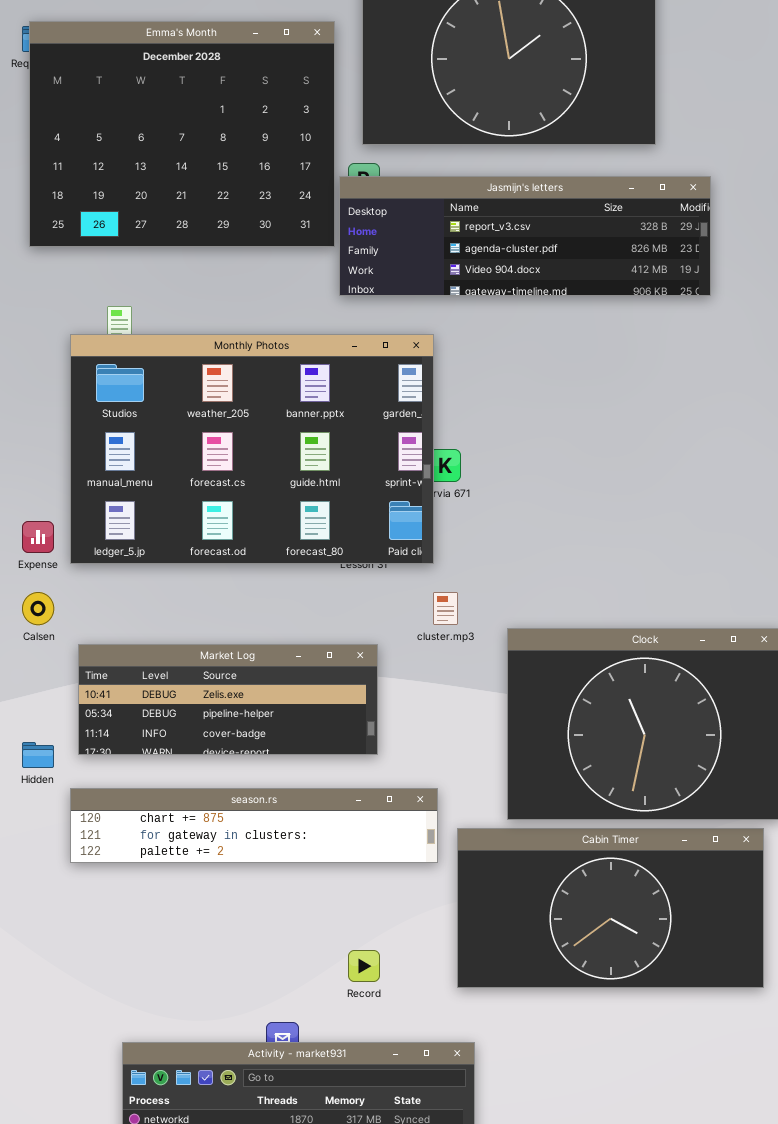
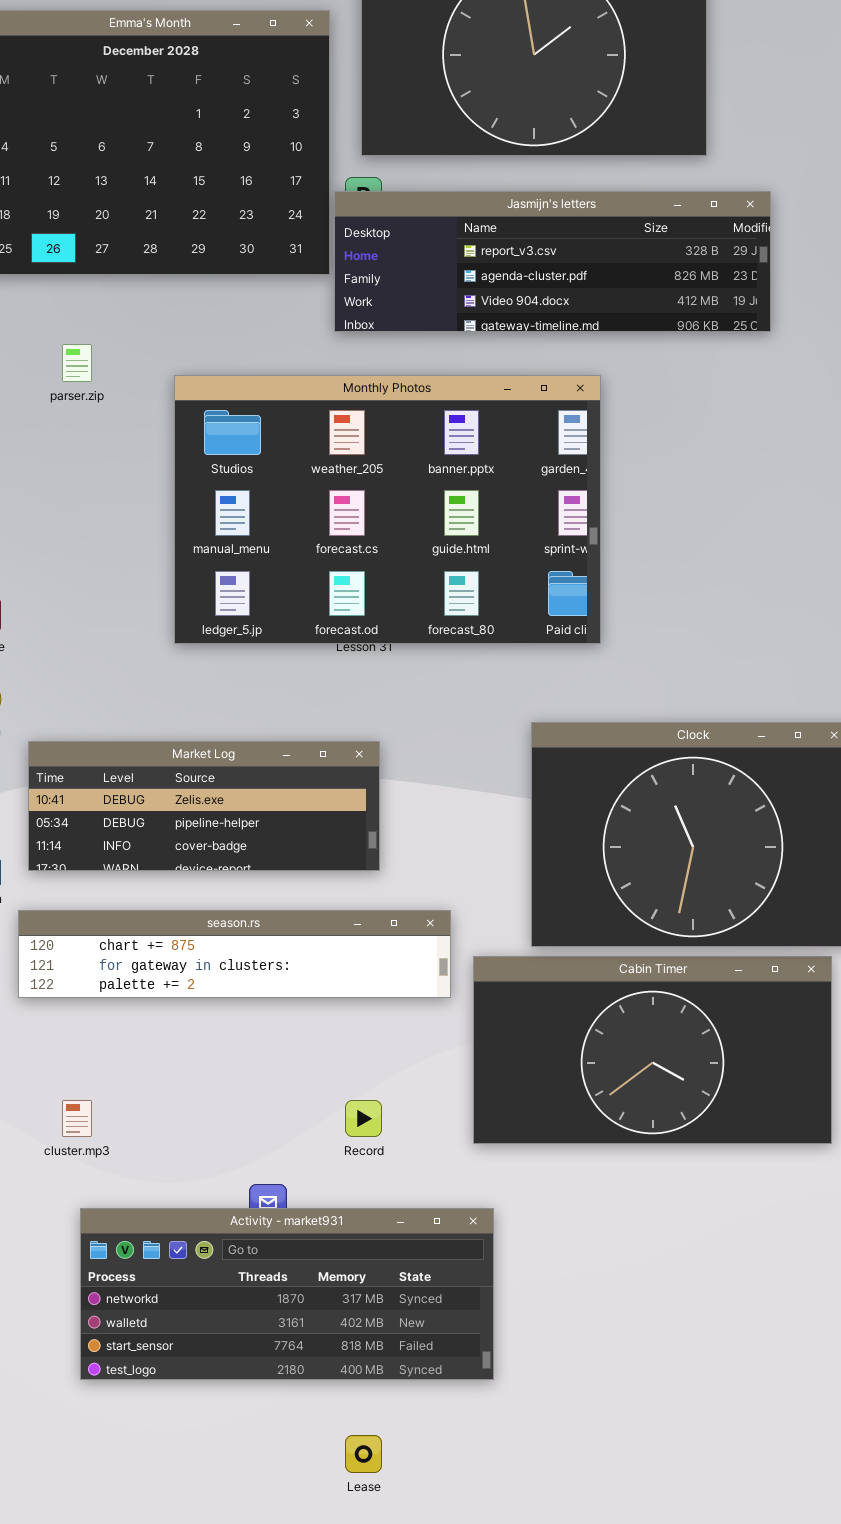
Monthly Photos: [70,334,434,564] -> [174,375,601,644], moved
cluster.mp3: [433,592,458,625] -> [62,1100,92,1137], moved

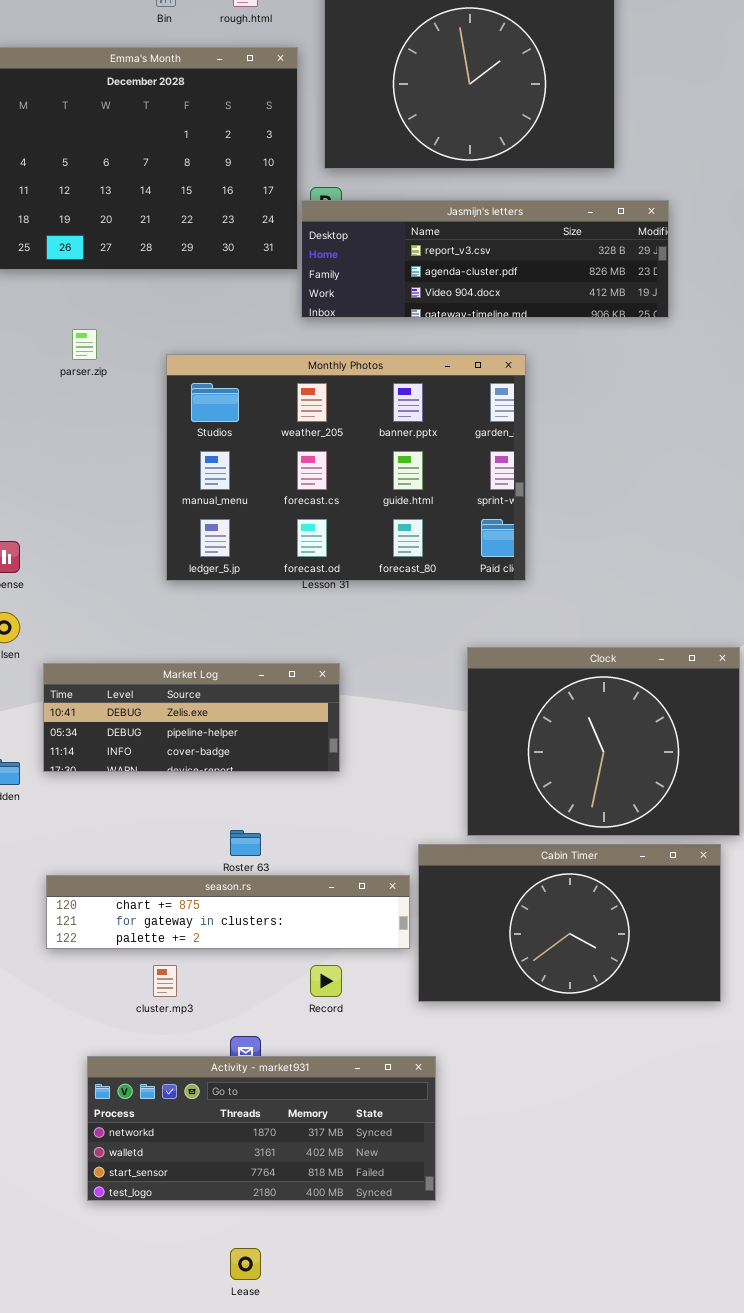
season.rs: [18,910,451,998] -> [46,875,410,949], moved
cluster.mp3: [62,1100,92,1137] -> [153,965,177,997], moved
Lease: [345,1435,382,1473] -> [230,1248,261,1280], moved

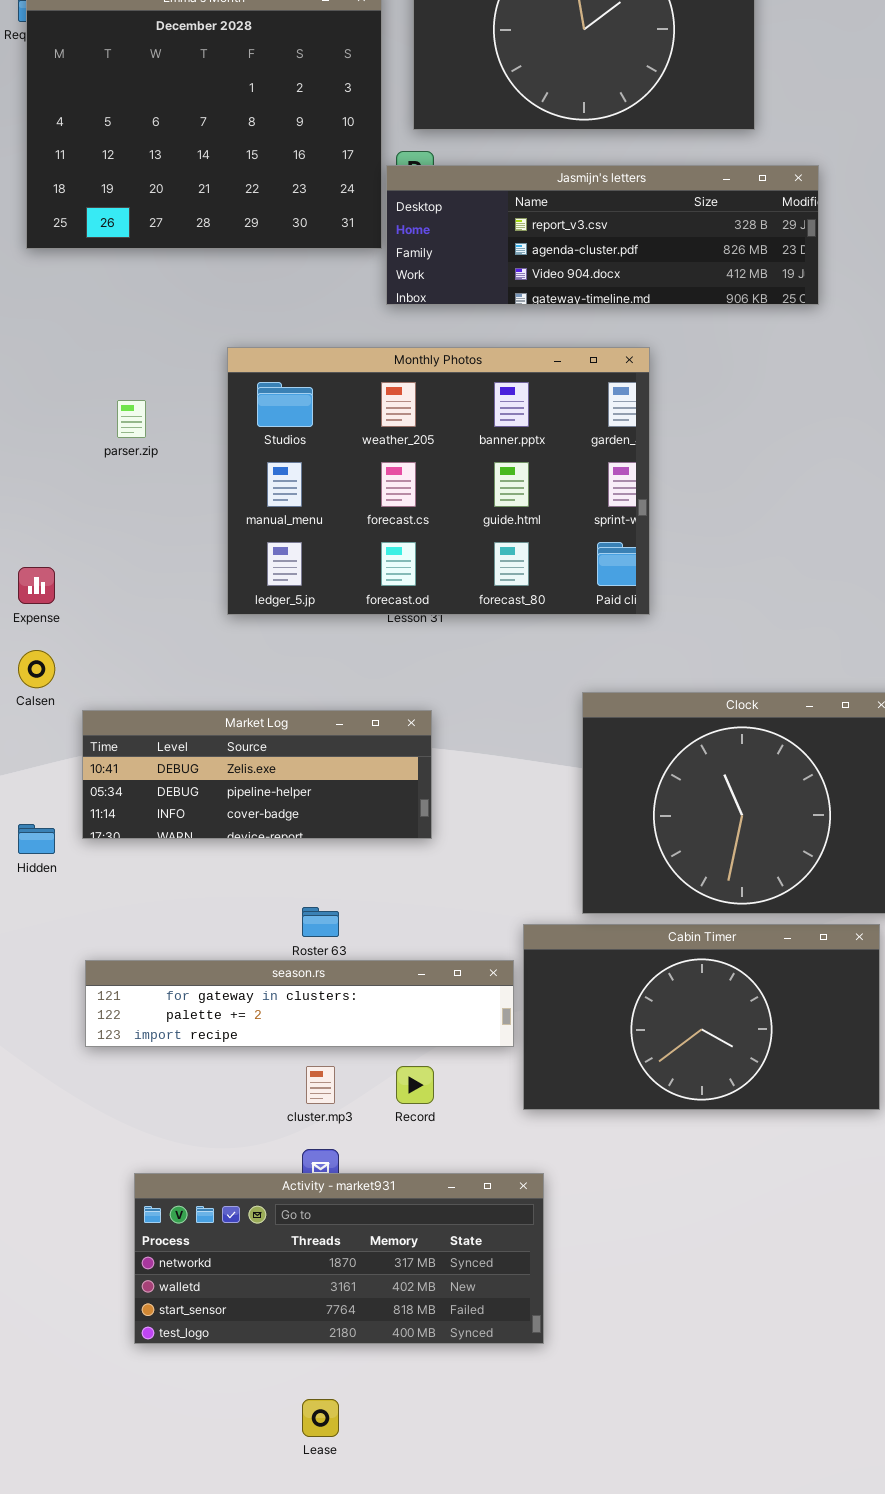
parser.zip: [72,329,97,360] -> [117,400,146,438], moved
season.rs: [46,875,410,949] -> [85,960,514,1047], scrolled down 1 row
cluster.mp3: [153,965,177,997] -> [306,1066,335,1104], moved

